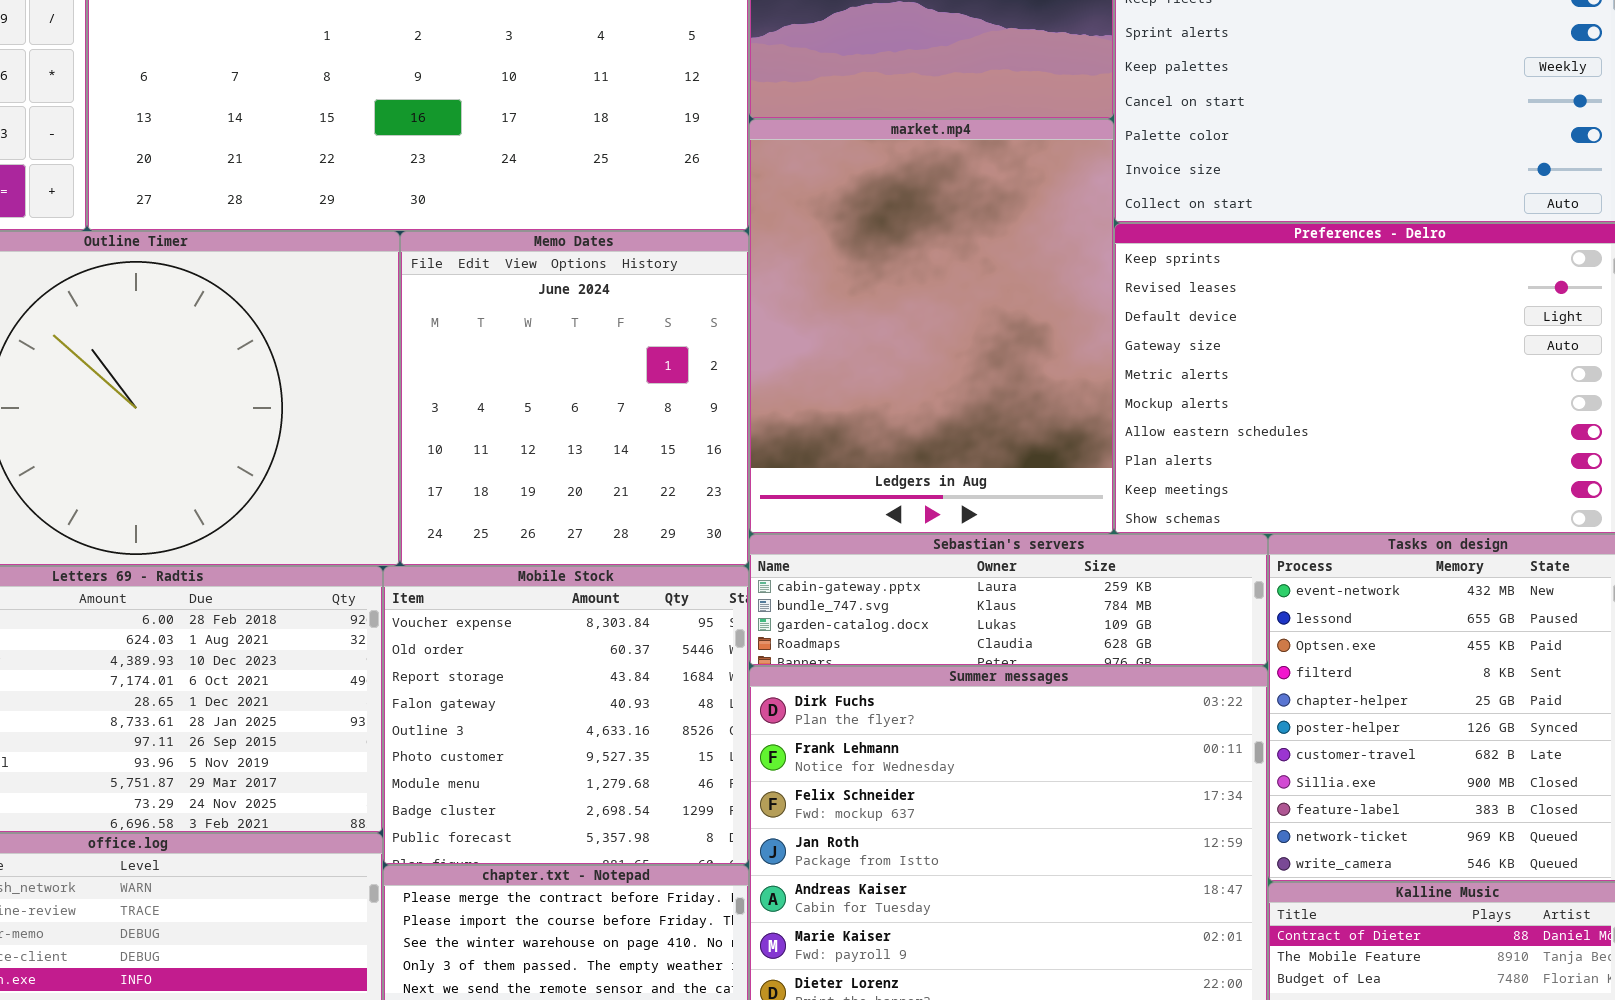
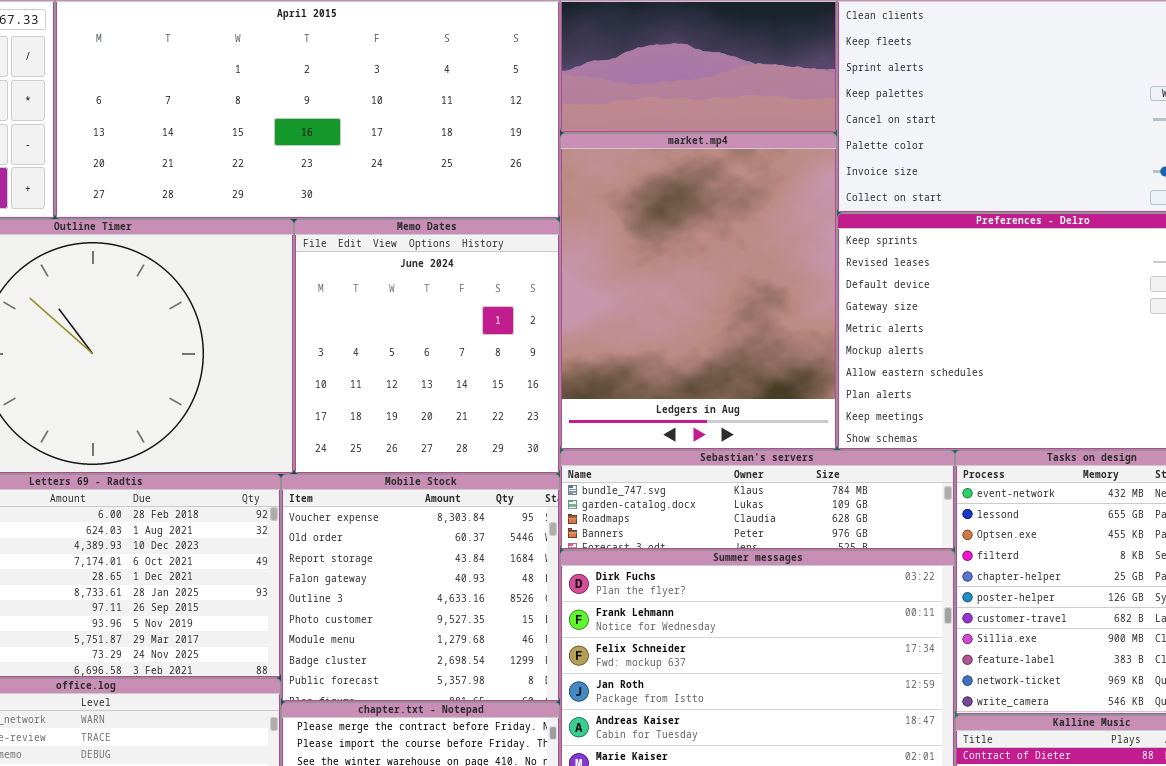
Sebastian's servers: [749,534,1268,666] -> [560,450,955,550], scrolled down 1 row

